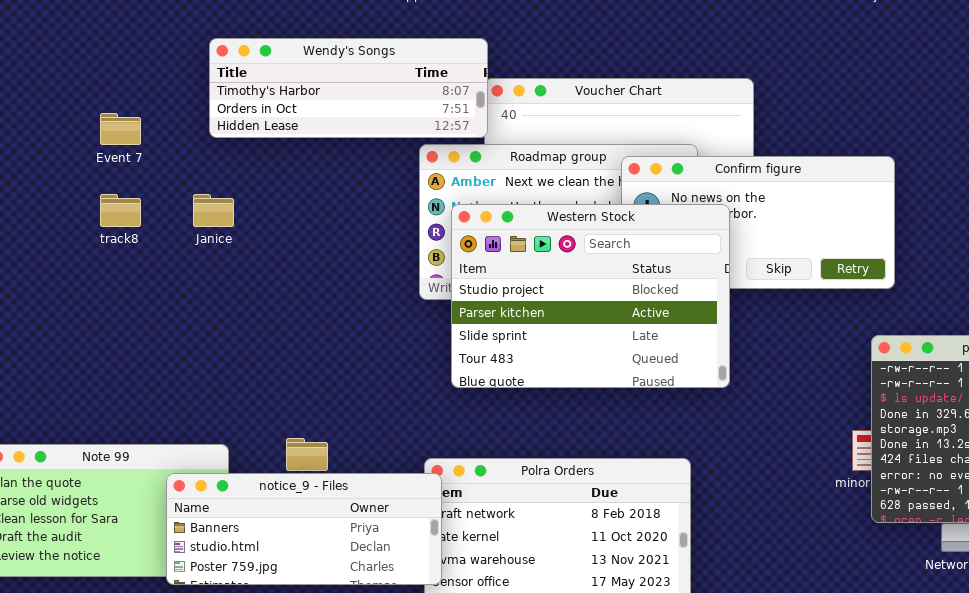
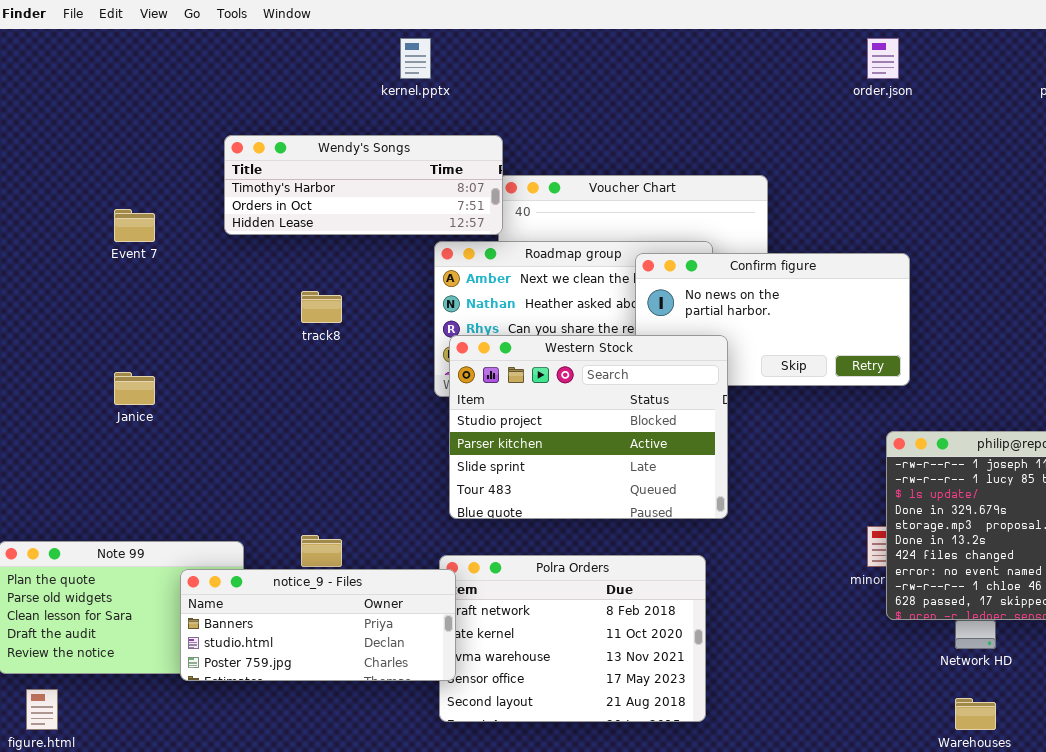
track8: [100,194,141,227] -> [301,291,342,323], moved
Janice: [193,194,234,227] -> [114,372,155,405], moved
Western Stock: [451,204,730,388] -> [449,335,728,519], moved

